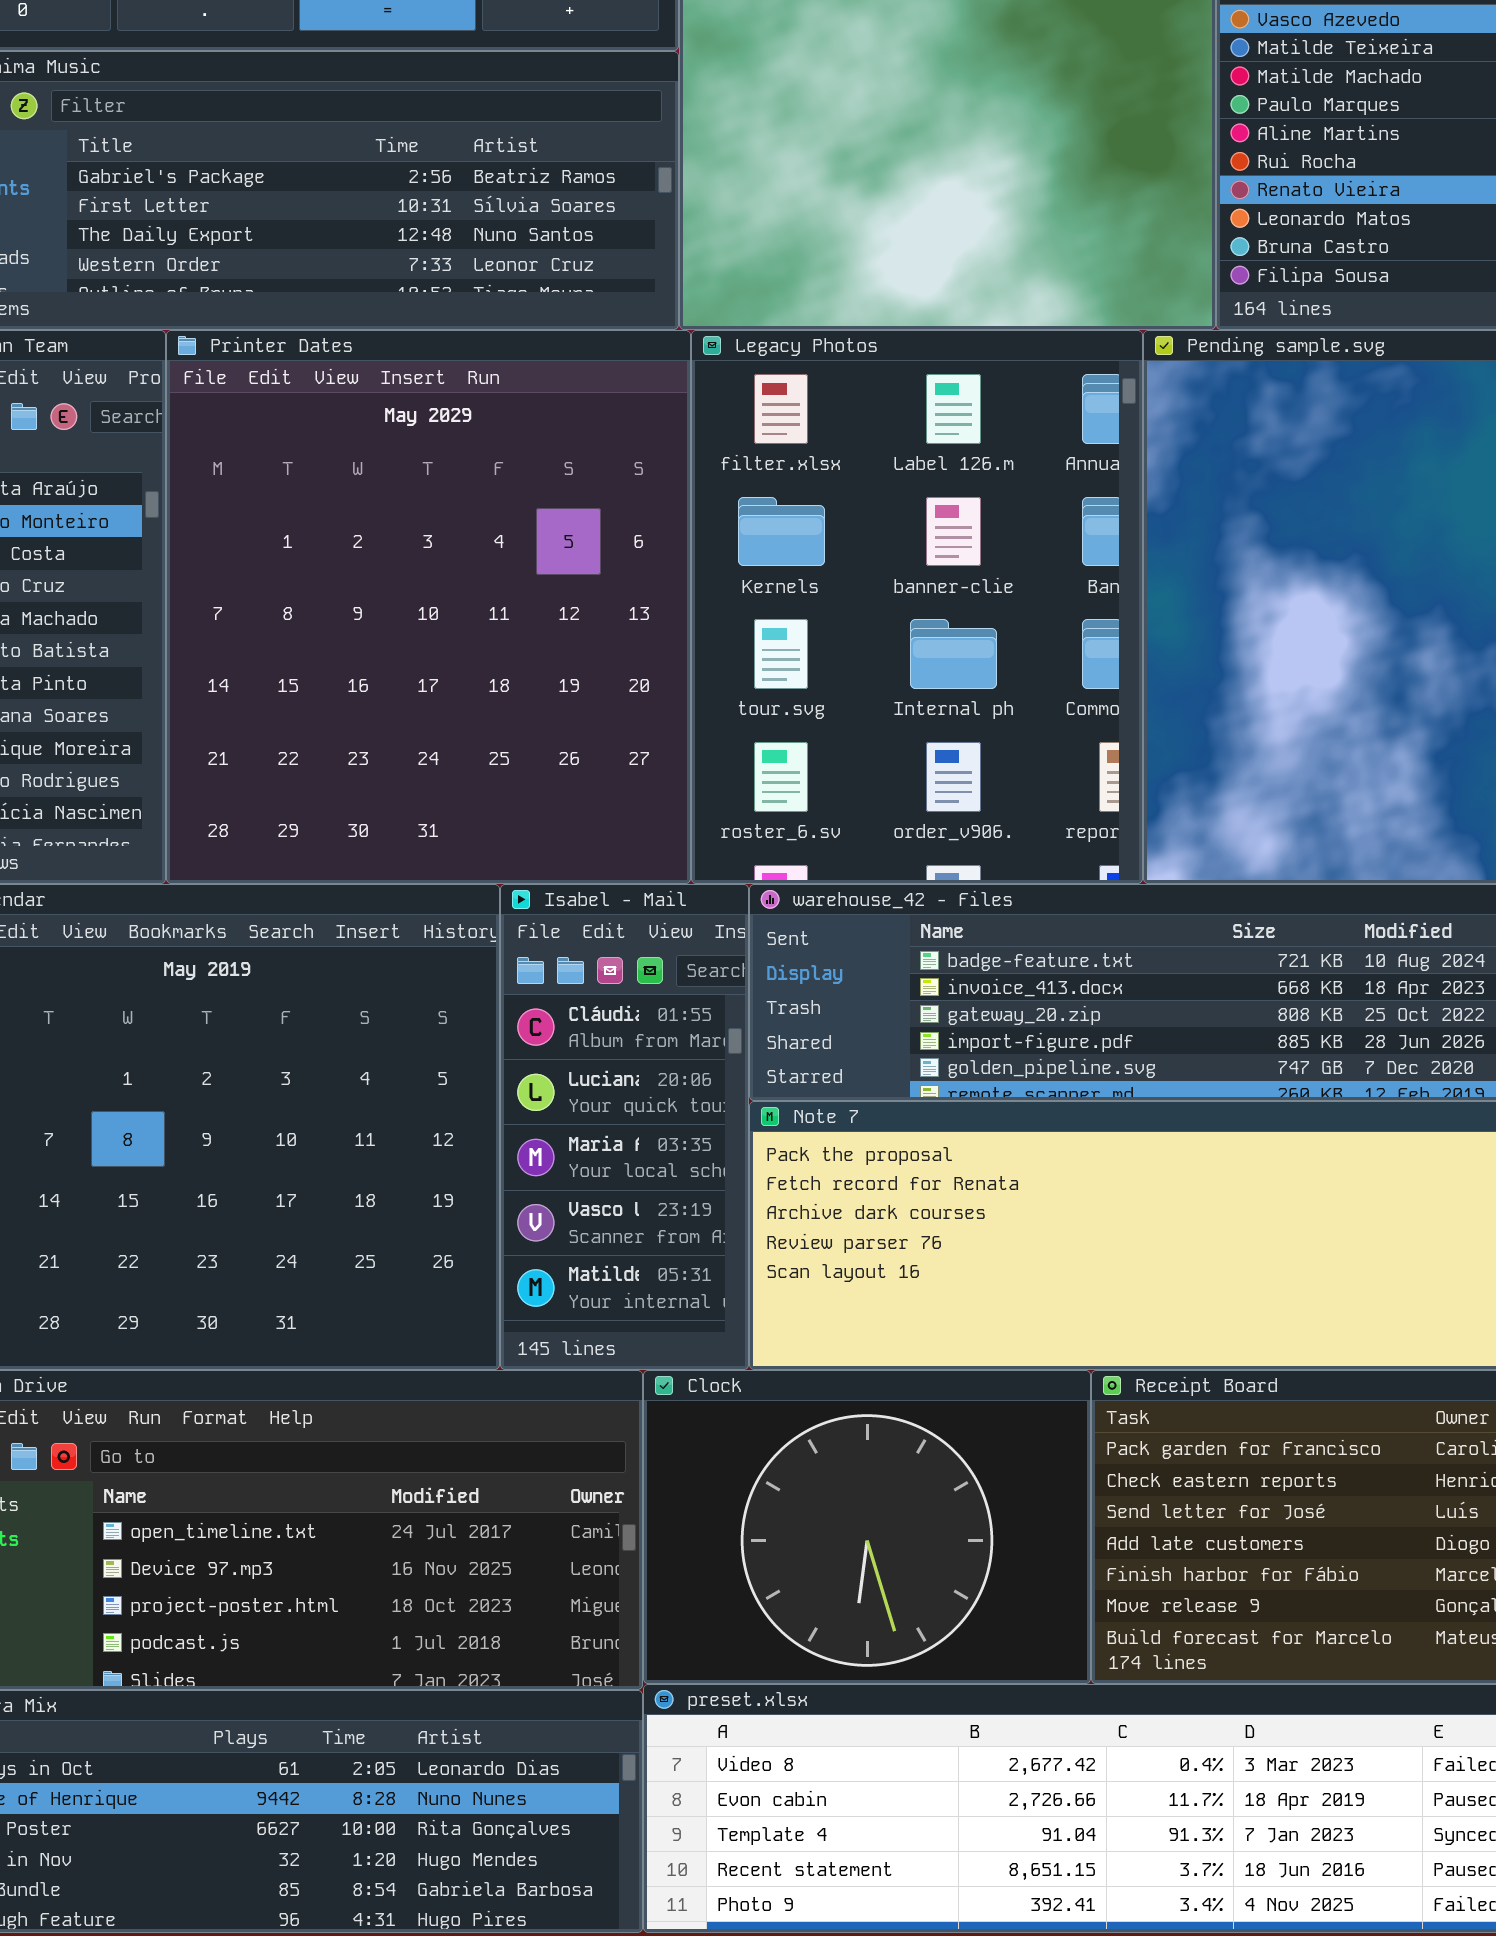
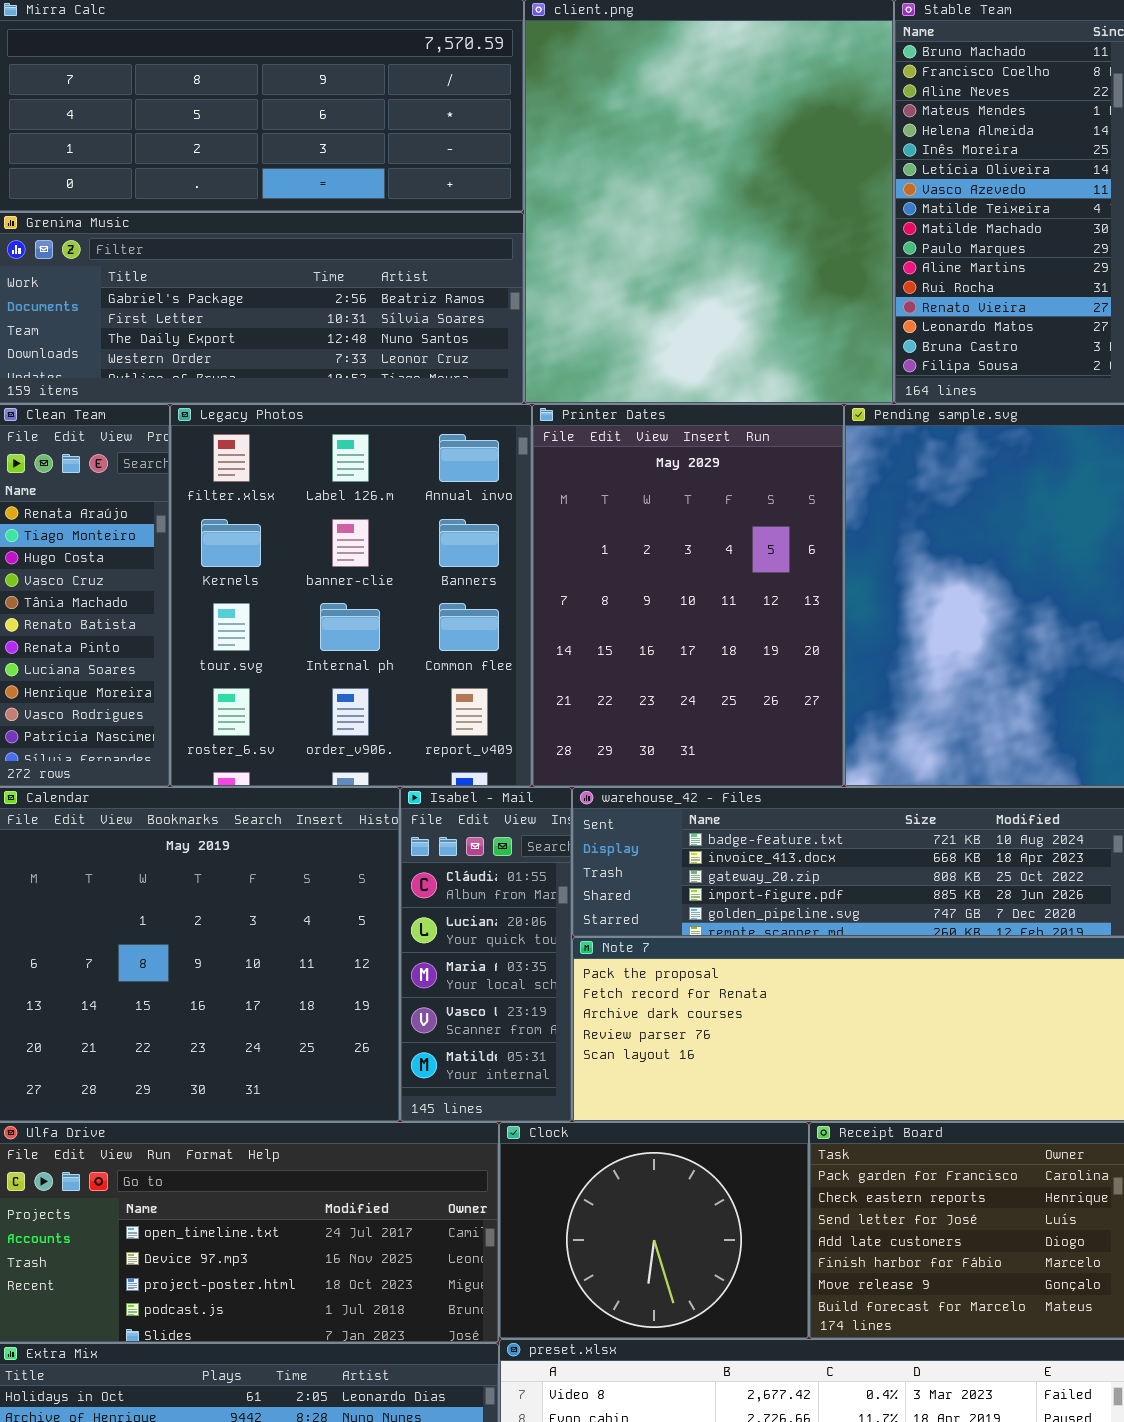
Printer Dates: [166,330,691,884] -> [532,404,844,787], moved, resized
Legacy Photos: [691,330,1143,884] -> [170,404,532,787], moved, resized

